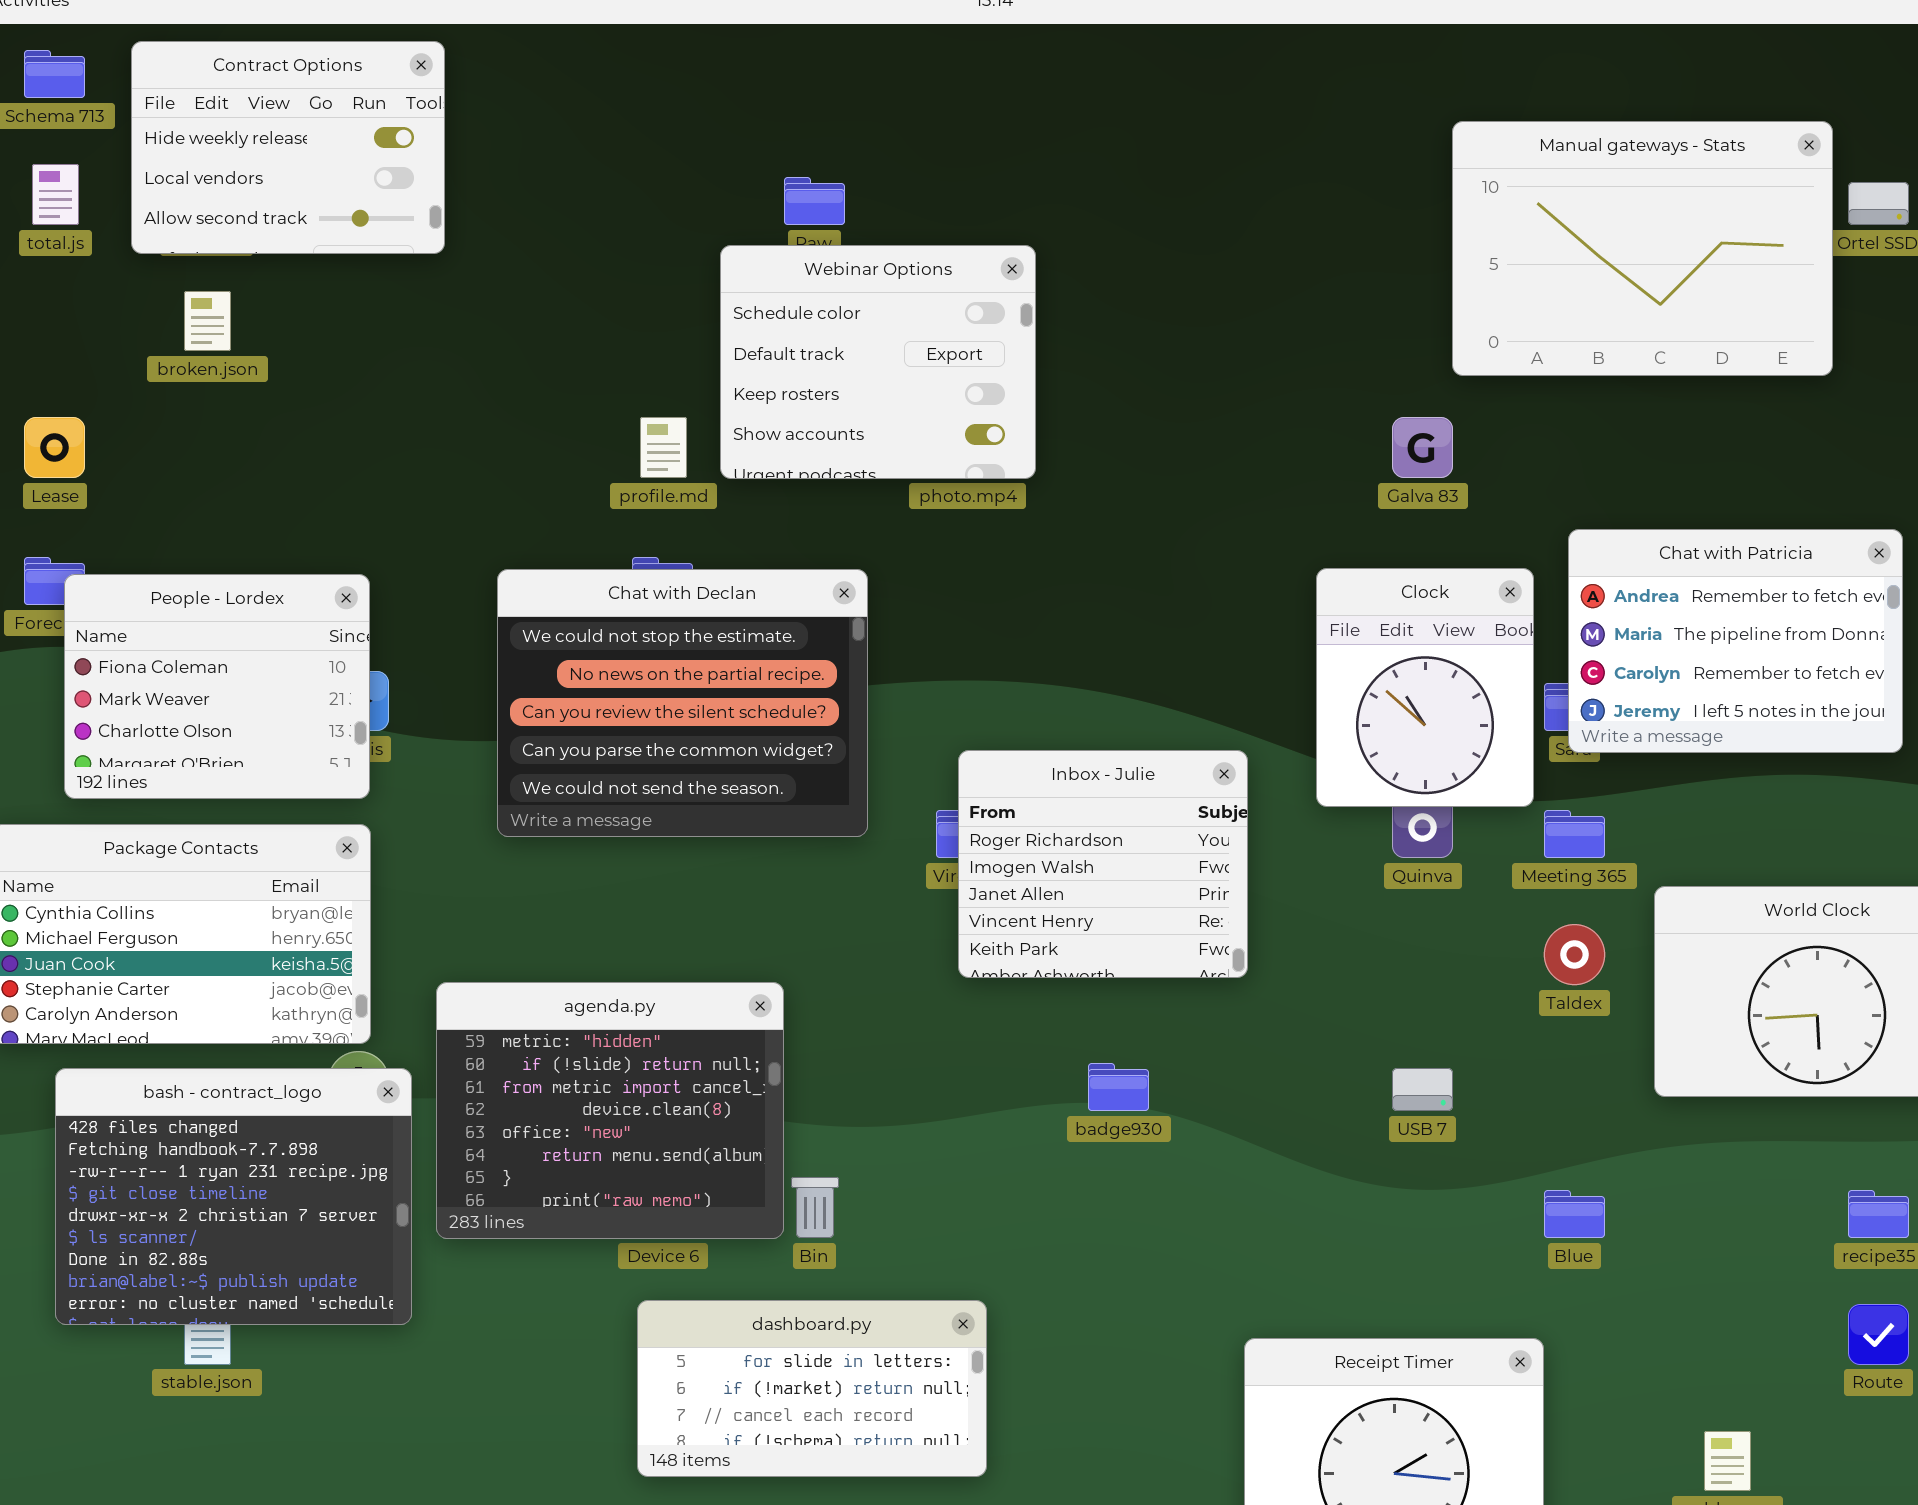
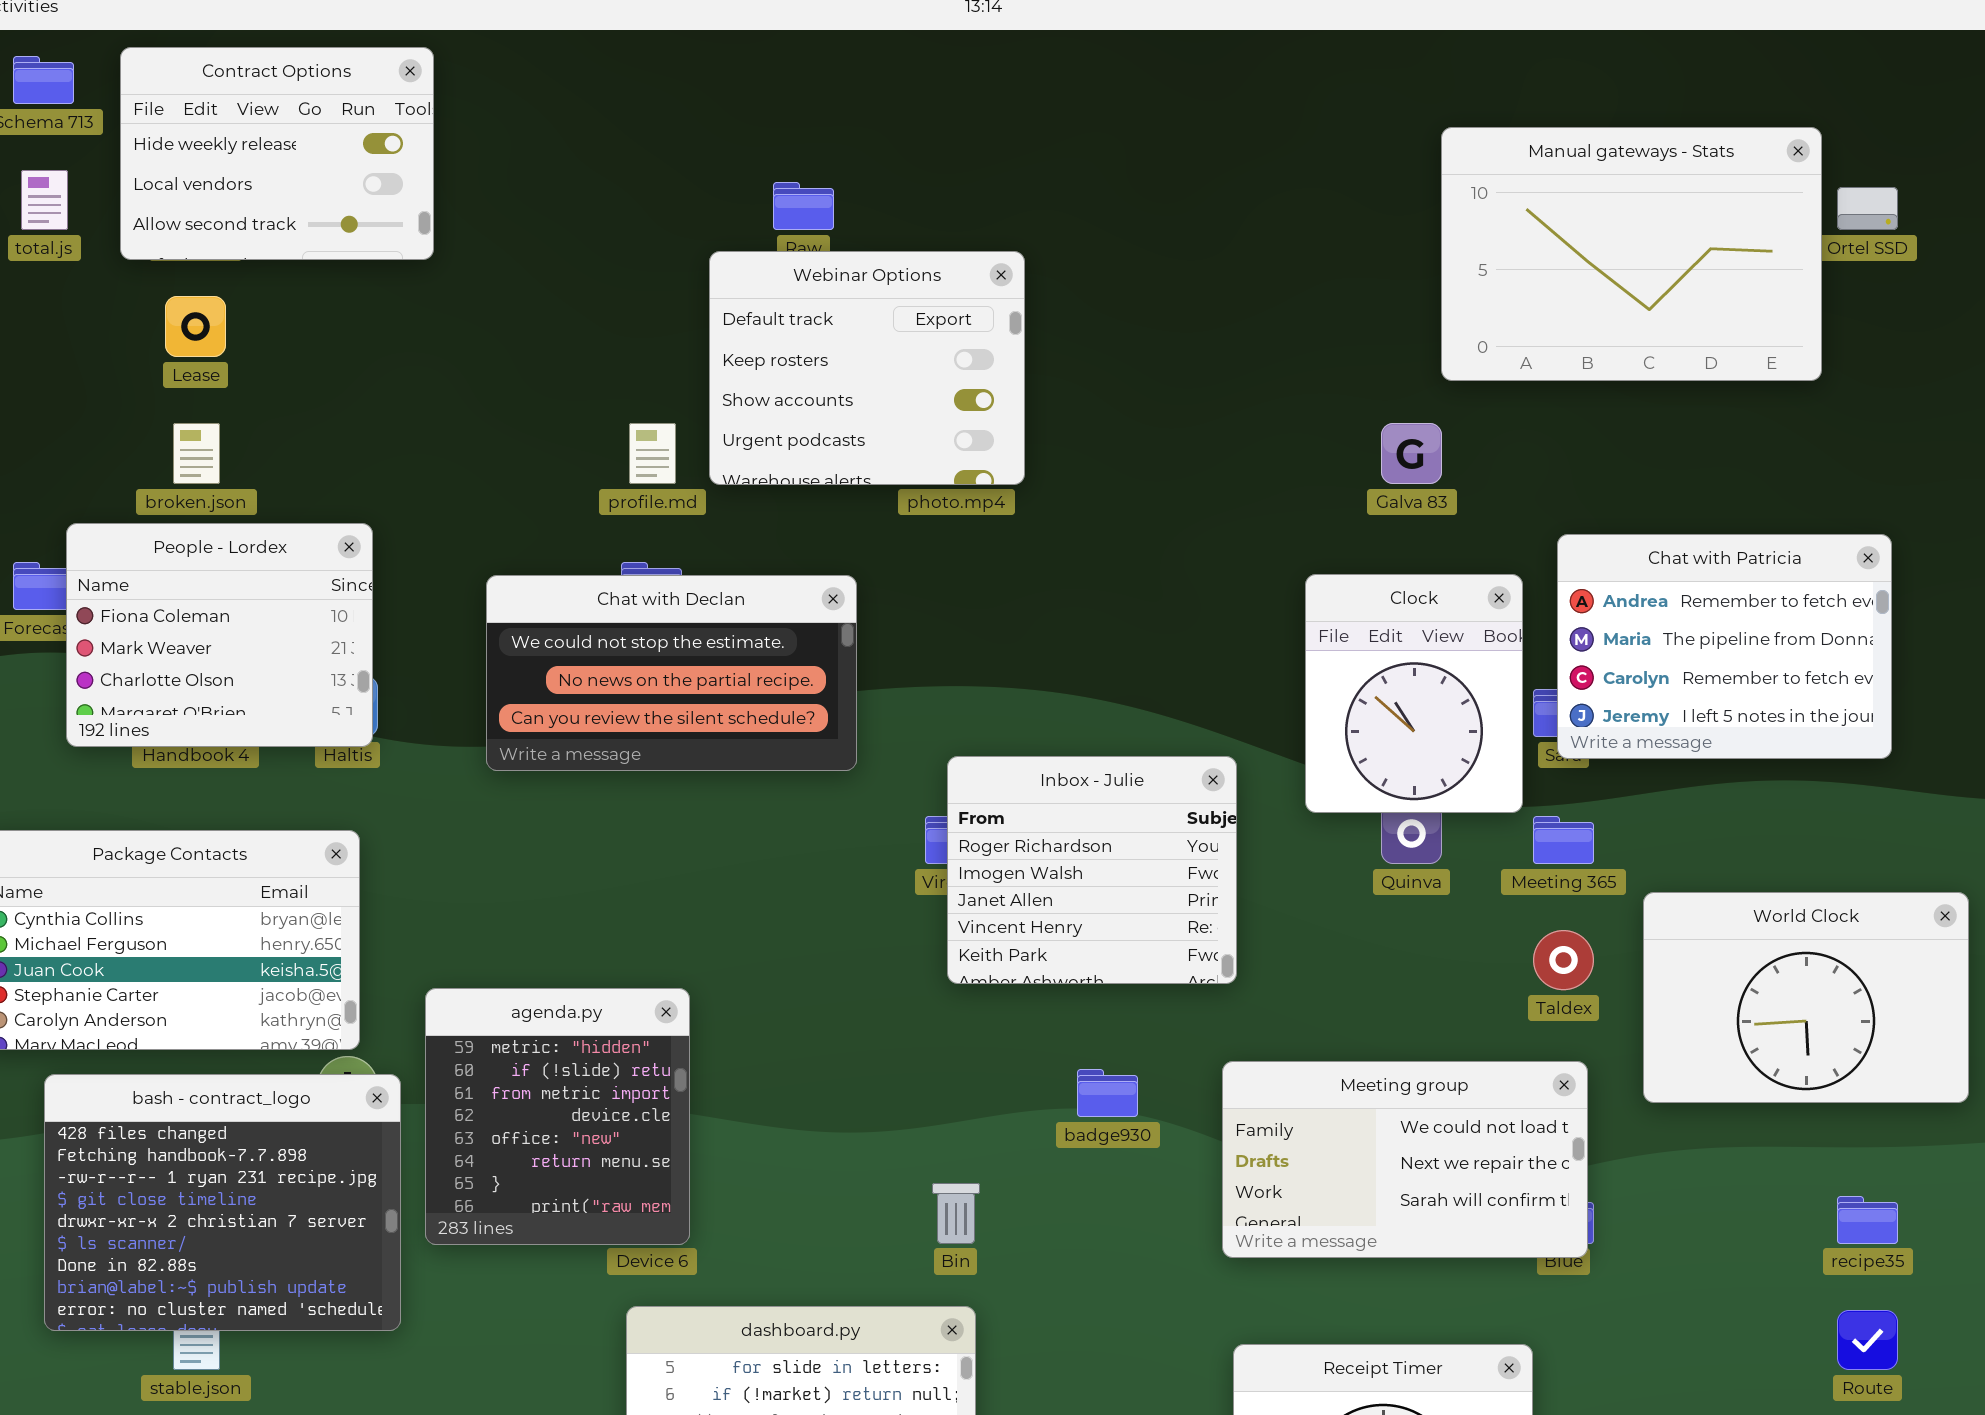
Webinar Options: [720,245,1036,479] -> [709,251,1025,485], scrolled down 1 row
broken.json: [184,291,231,351] -> [173,423,220,484], moved
Lease: [24,417,85,478] -> [165,296,226,357], moved
Chat with Declan: [497,569,868,837] -> [486,575,857,771], resized
People - Lordex: [64,574,370,799] -> [66,523,373,747], moved
agenda.py: [436,982,784,1239] -> [425,988,690,1245], resized
Meeting group: none -> [1222,1061,1588,1258], opened
Bin: [791,1177,839,1238] -> [932,1183,980,1244], moved

